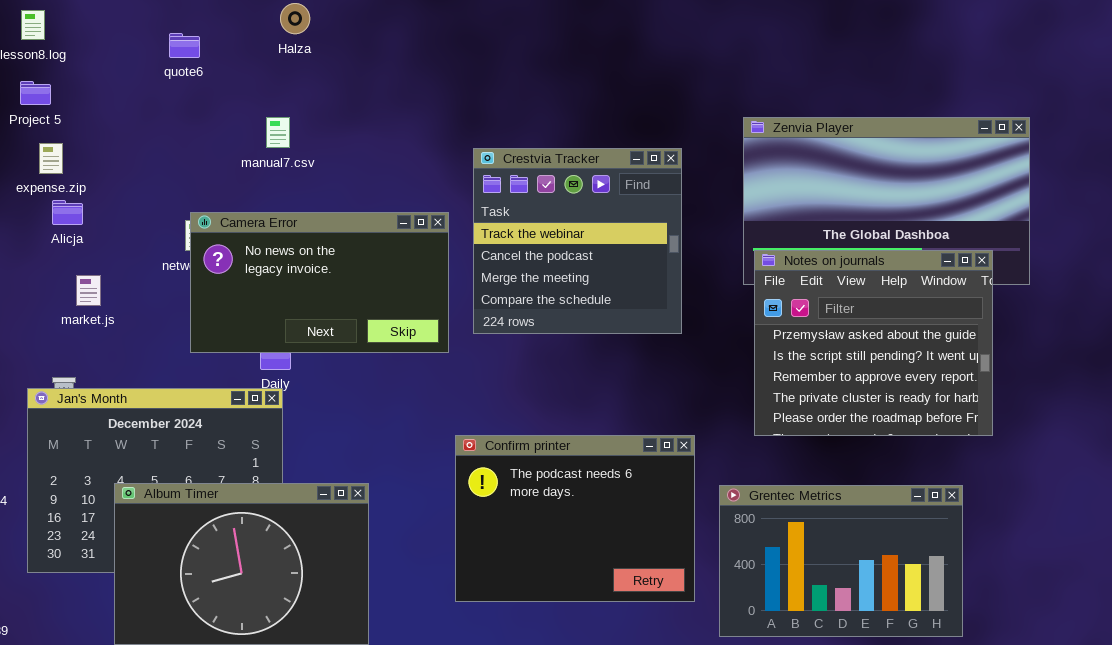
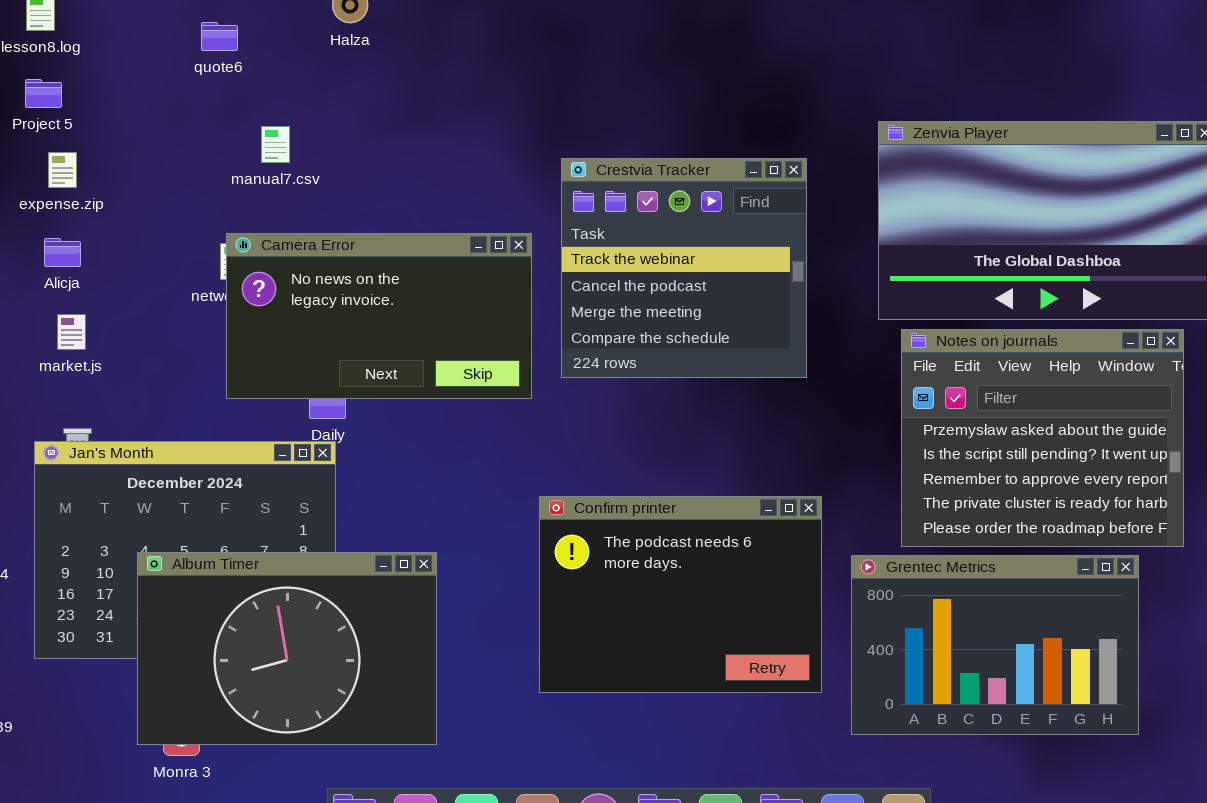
manual7.csv: [266,117,290,148] -> [261,126,290,163], moved
Alicja: [52,200,83,225] -> [44,238,81,267], moved
Notes on journals: [754,250,993,436] -> [901,329,1184,547], moved
market.js: [76,275,101,306] -> [57,314,86,350], moved

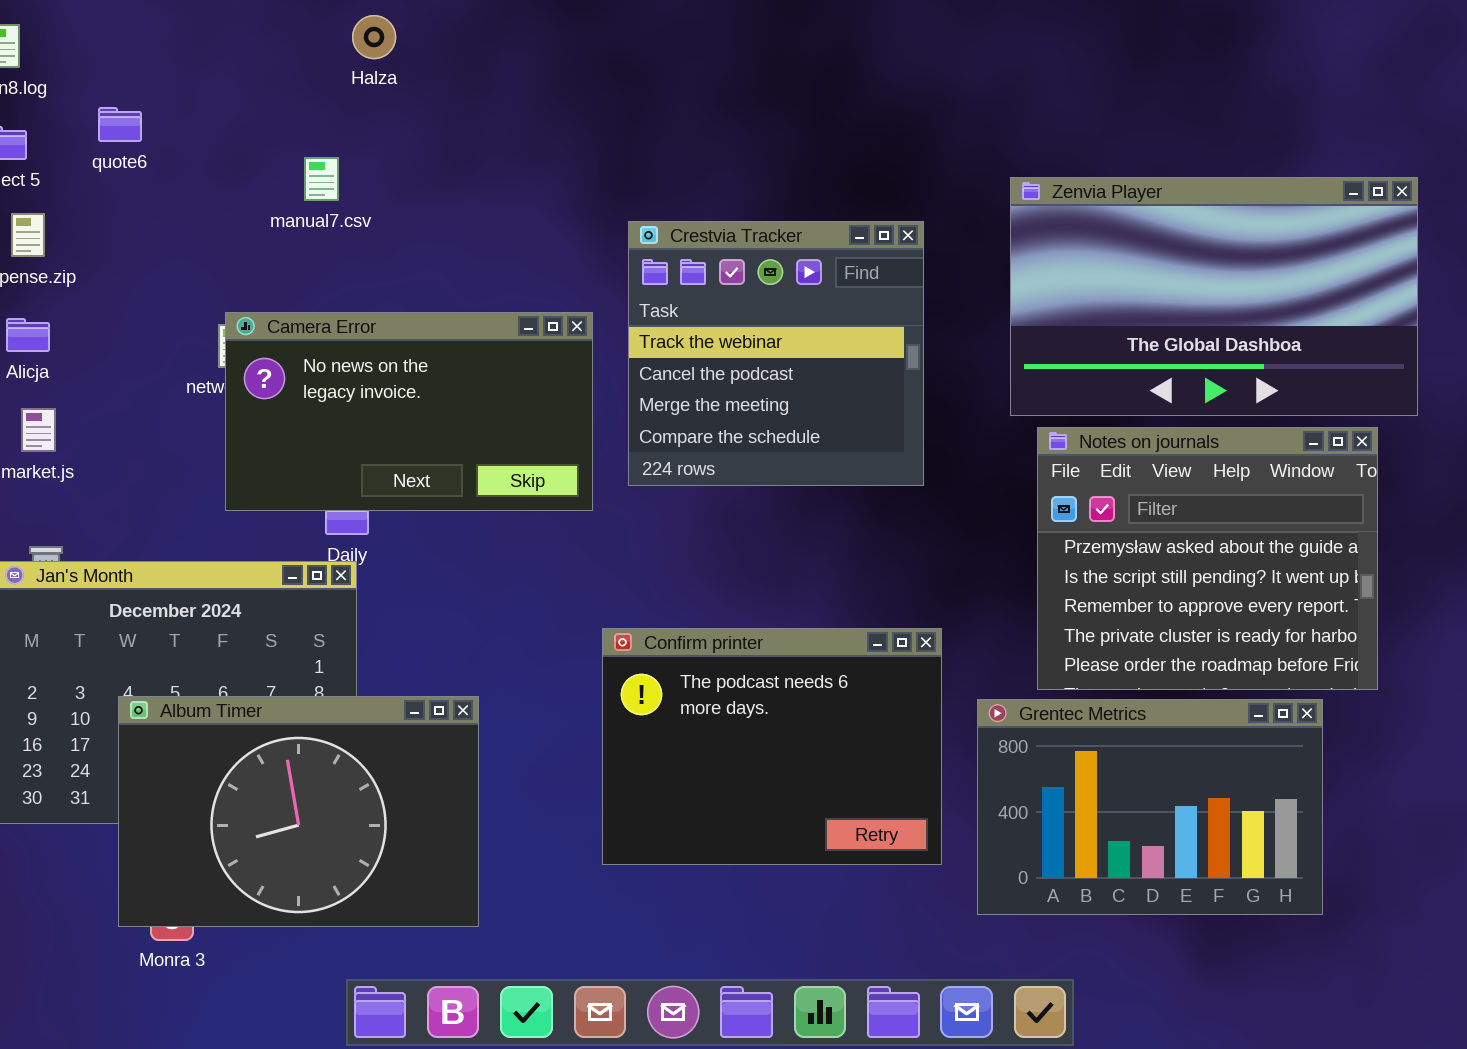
quote6: [201,22,238,51] -> [98,107,142,142], moved
manual7.csv: [261,126,290,163] -> [304,157,339,201], moved

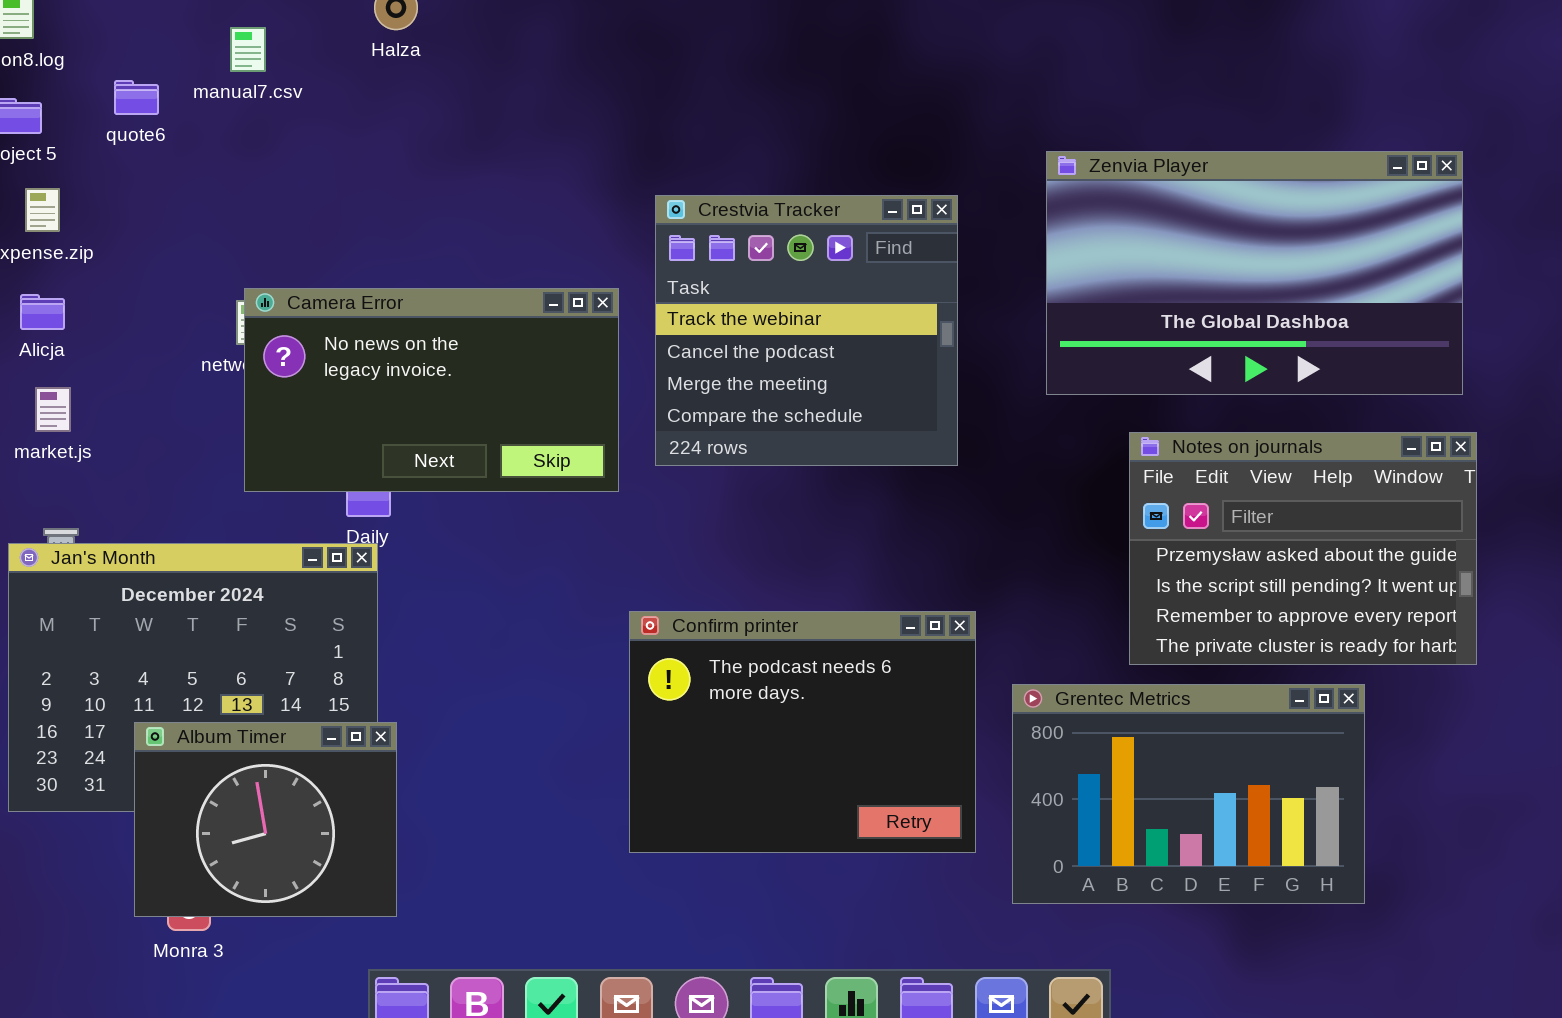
manual7.csv: [304,157,339,201] -> [230,27,266,72], moved
Notes on journals: [1037,427,1378,690] -> [1129,432,1477,665], moved, resized
Album Timer: [118,696,479,927] -> [134,722,397,917], resized

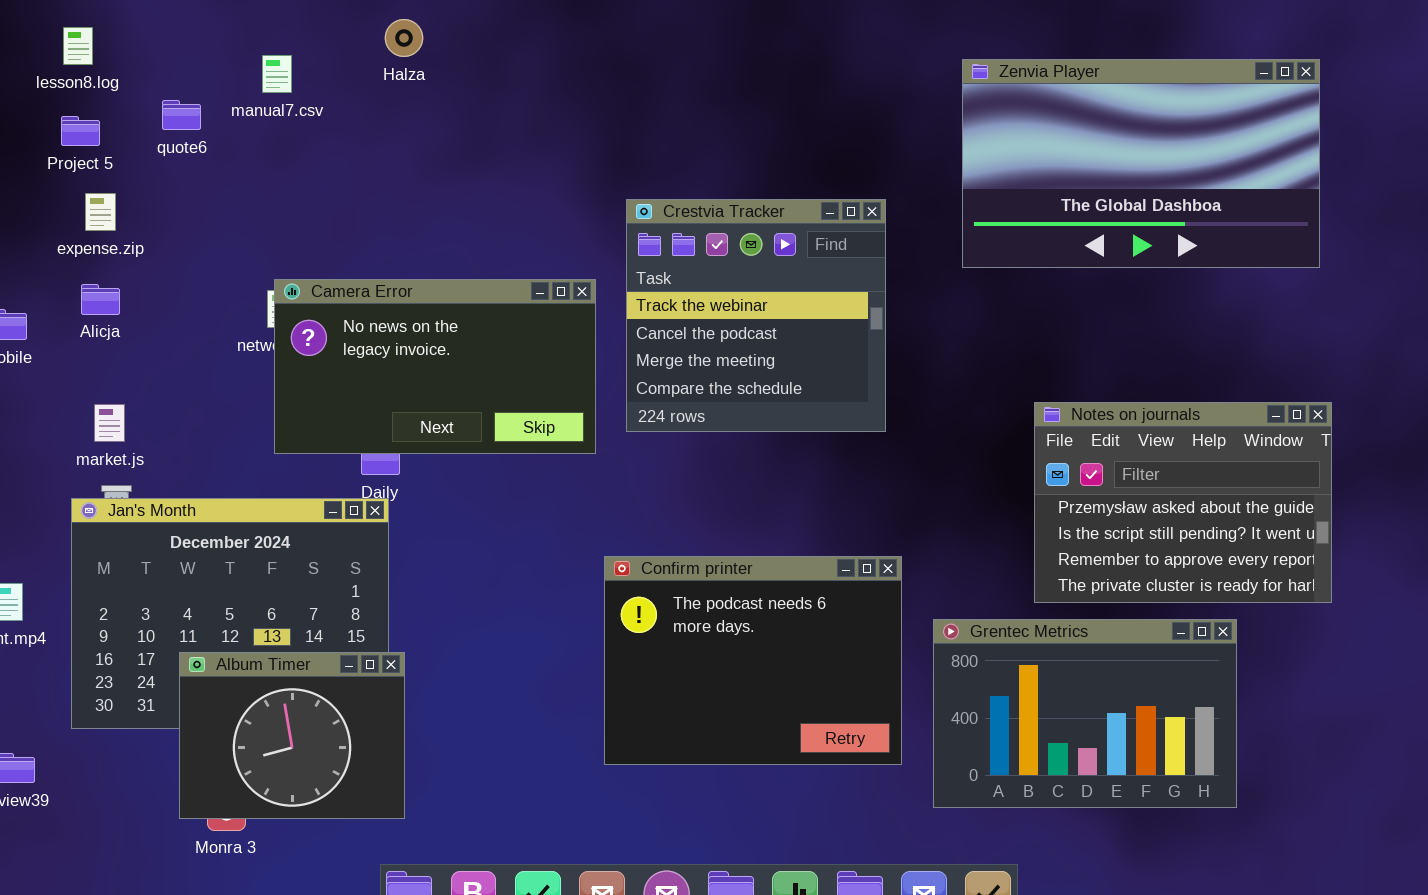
Zenvia Player: [1046,151,1463,395] -> [962,59,1320,268], moved
market.js: [35,387,71,432] -> [94,404,125,442], moved

